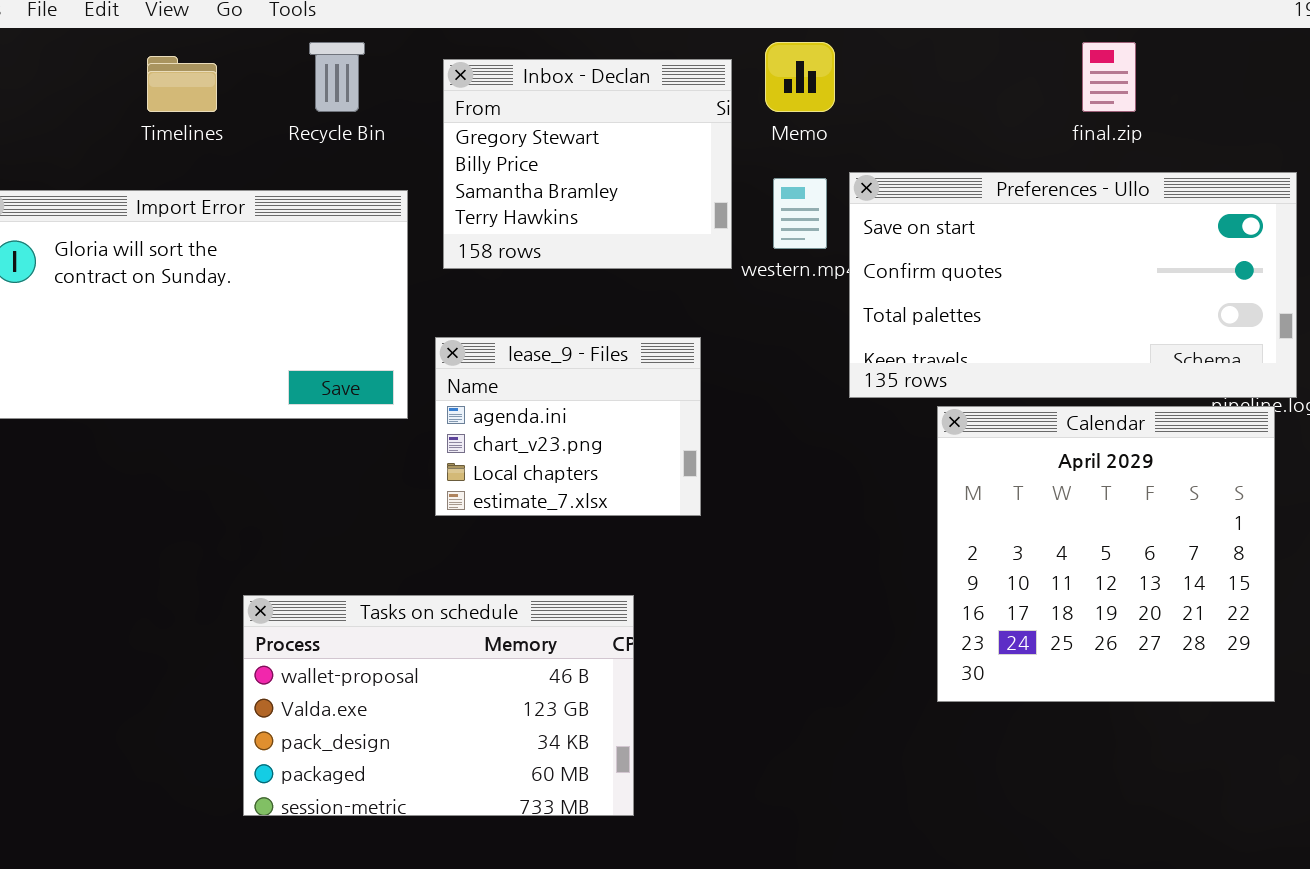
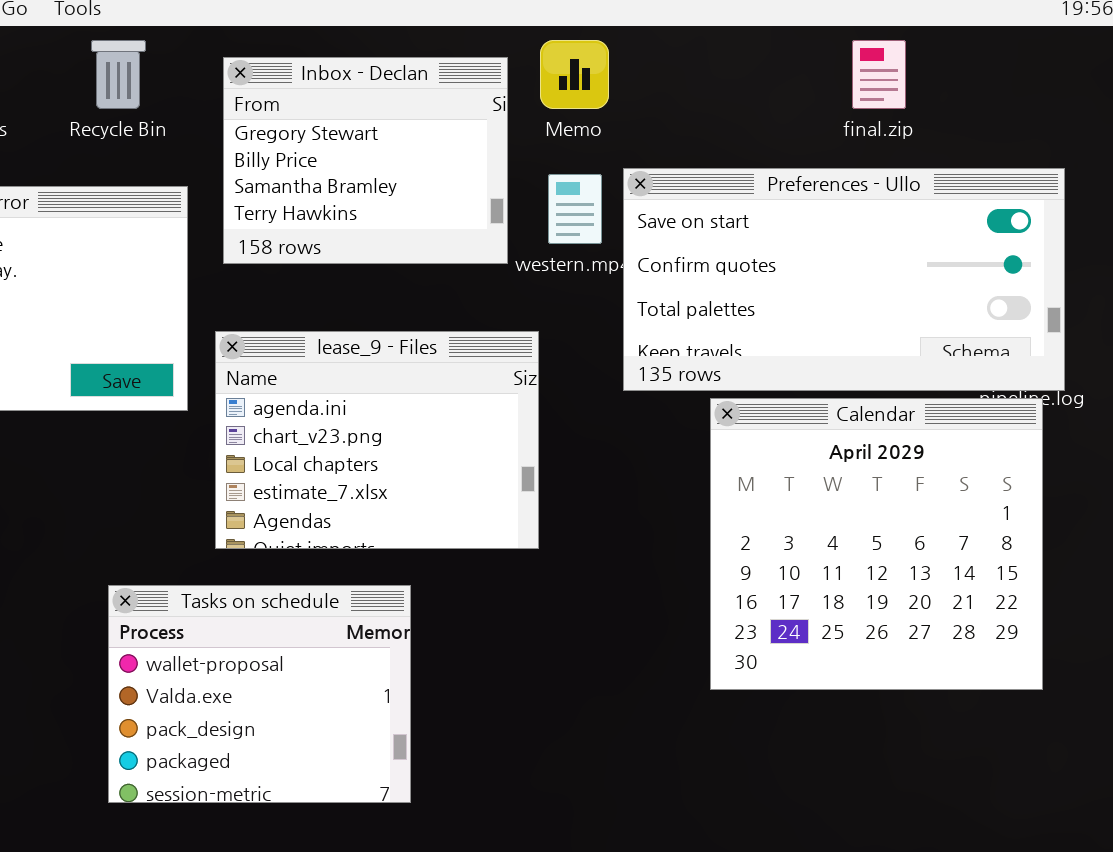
lease_9 - Files: [435,337,701,516] -> [215,331,539,549], resized
Tasks on schedule: [243,595,634,816] -> [108,585,411,803], resized

